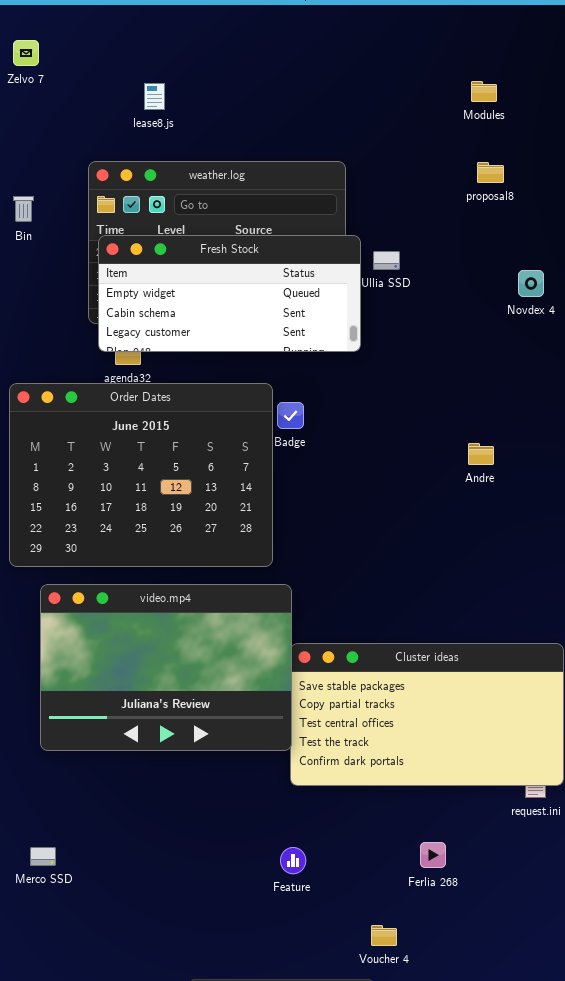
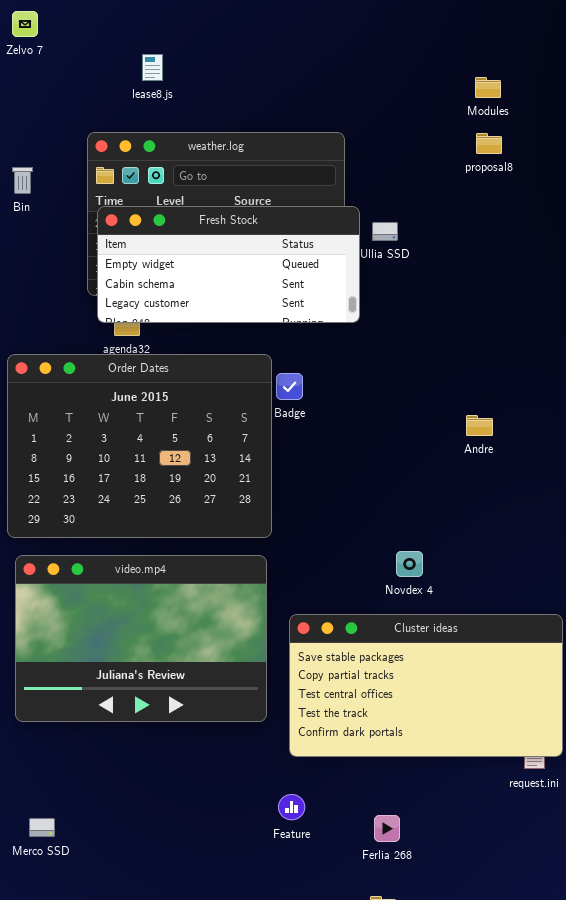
Modules: [471,81,497,102] -> [475,77,501,98], moved
Novdex 4: [518,270,544,297] -> [396,551,423,577], moved
video.mp4: [40,584,292,751] -> [15,555,267,722], moved
Ferlia 268: [420,842,446,868] -> [374,815,400,842], moved
Feature: [280,847,306,874] -> [278,794,305,820], moved

